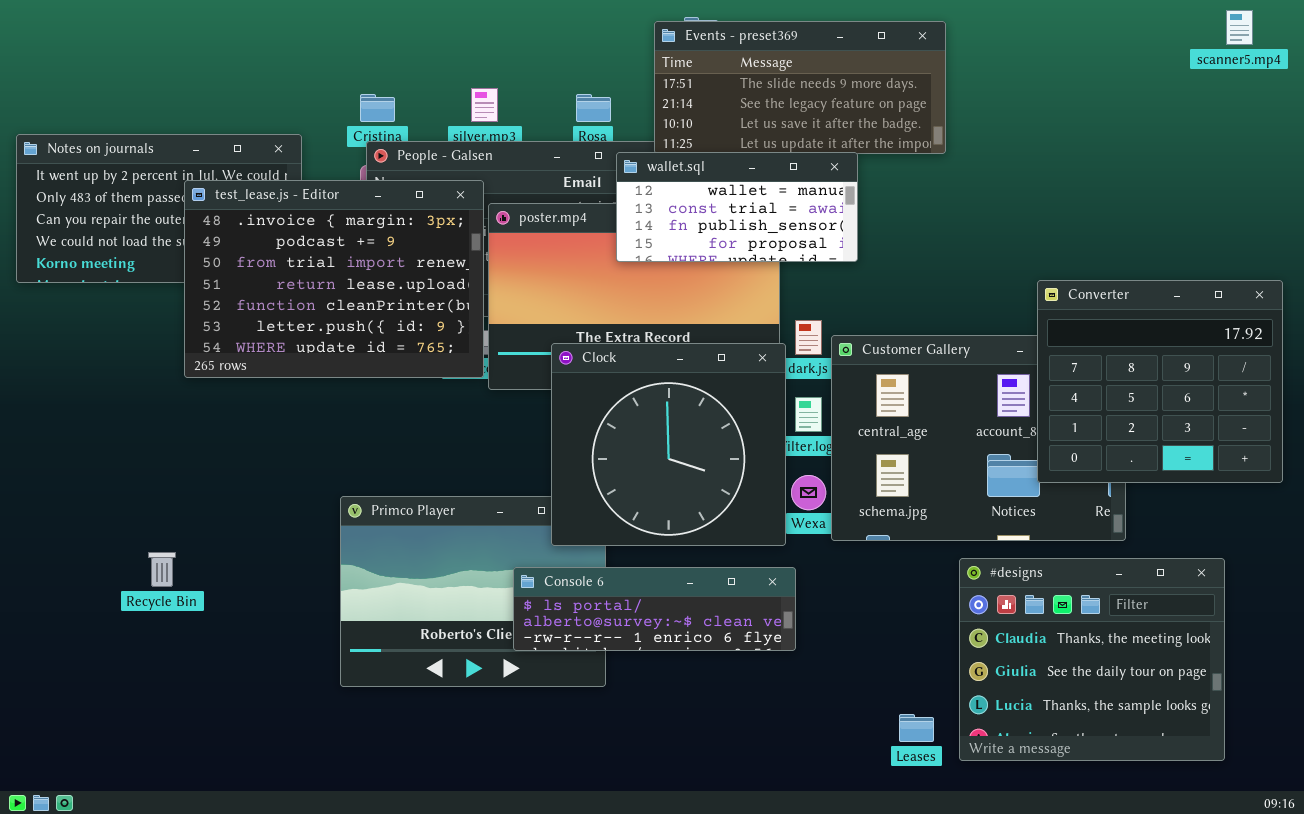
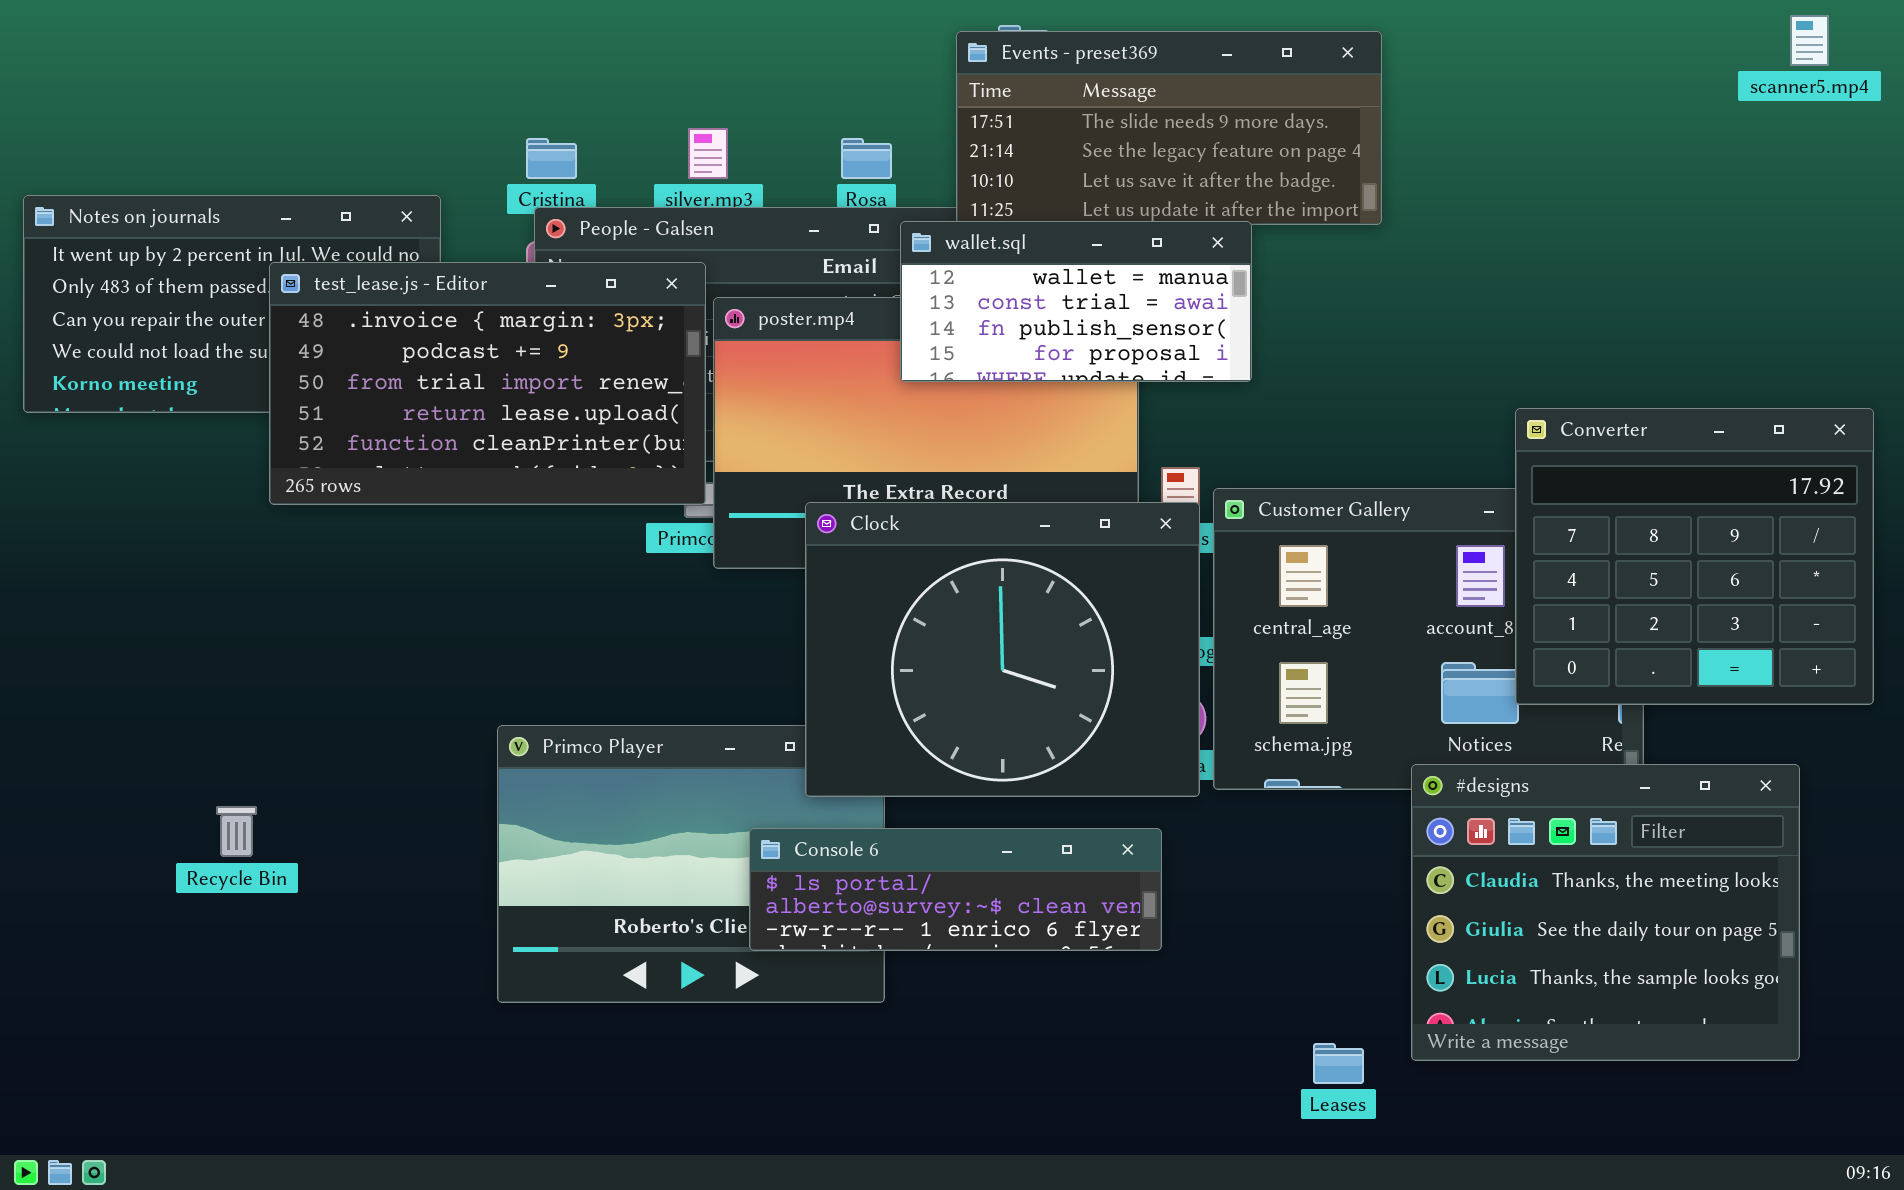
test_lease.js - Editor: [184,180,484,378] -> [269,262,706,505], resized
Clock: [551,343,786,546] -> [805,502,1200,797], resized
#designs: [959,558,1225,761] -> [1411,764,1800,1061], moved

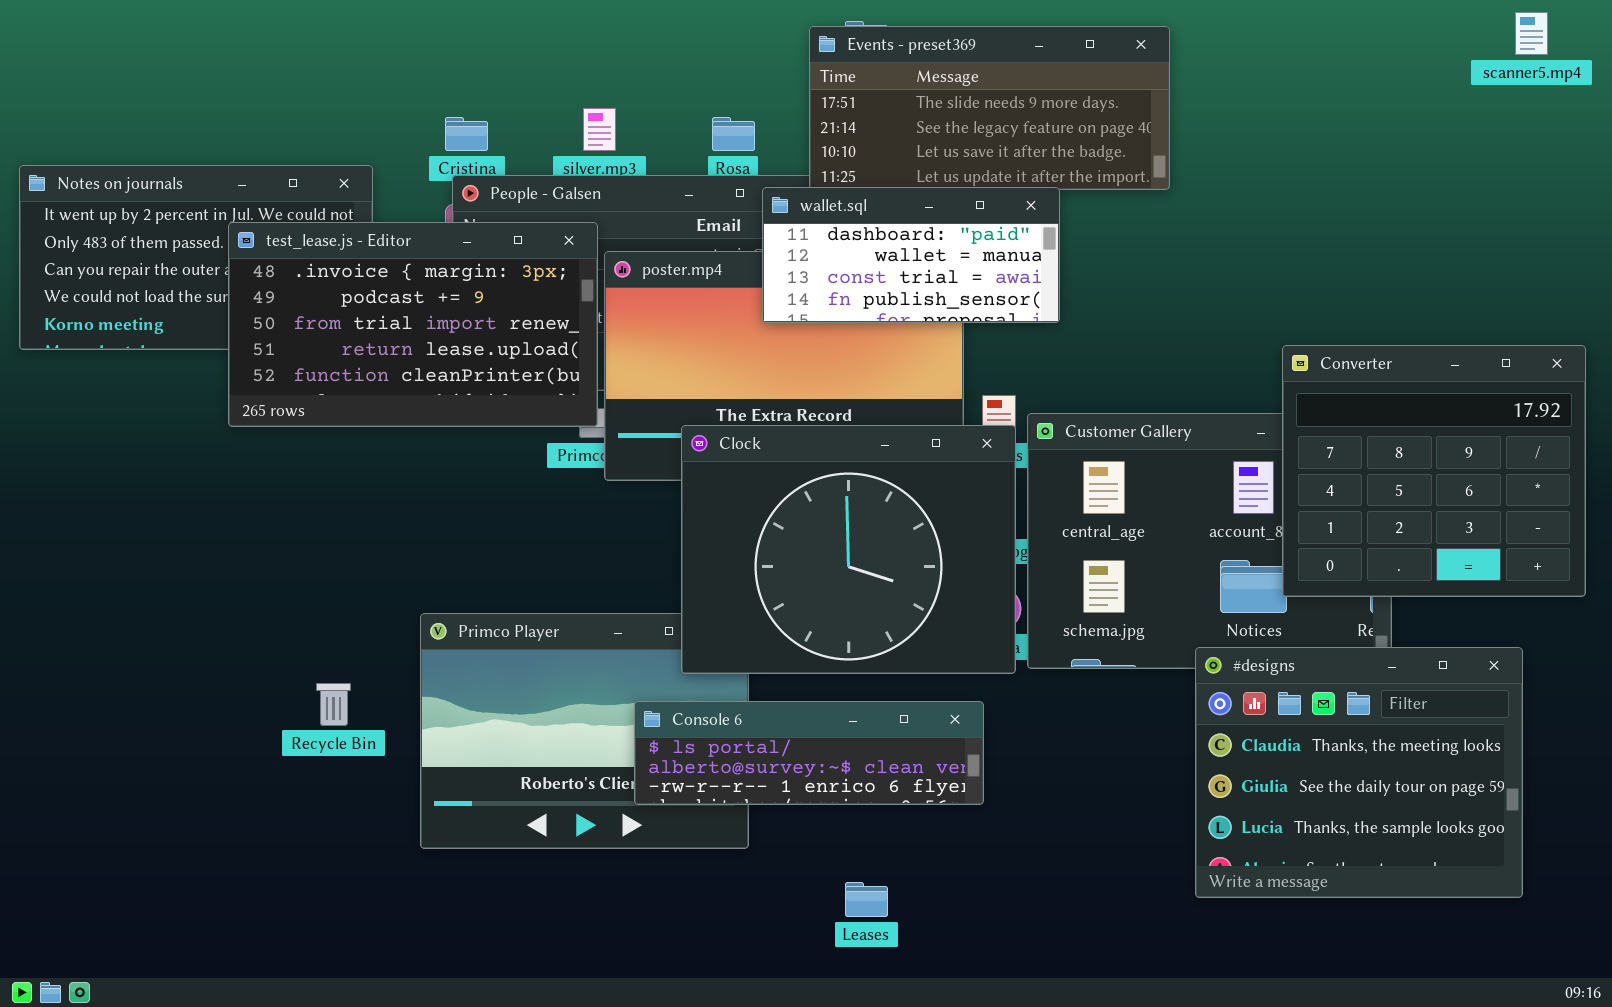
wallet.sql: [900,221,1252,382] -> [762,187,1060,323], scrolled up 1 row
Recycle Bin: [216,806,257,857] -> [316,683,351,726], moved
Leases: [1313,1043,1364,1084] -> [845,882,888,917], moved

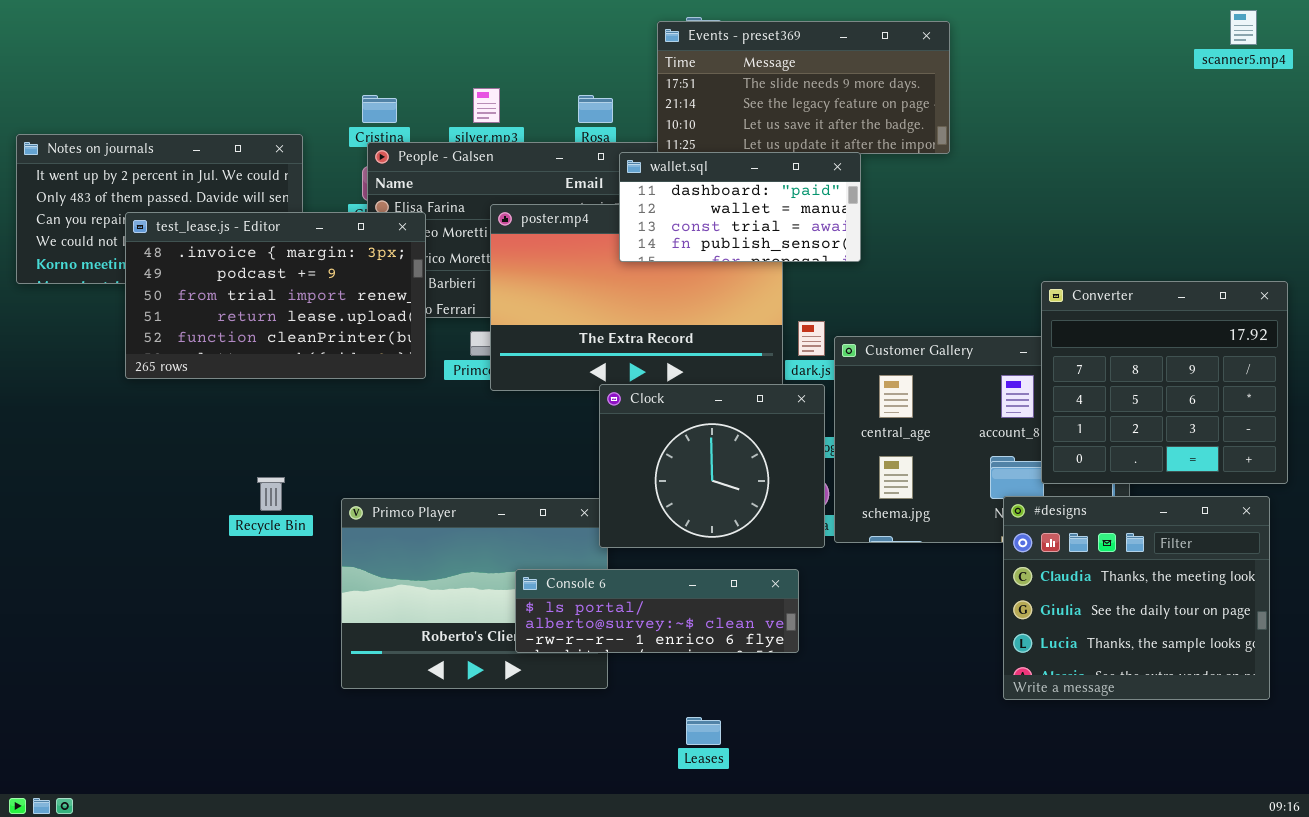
test_lease.js - Editor: [228,222,598,427] -> [125,212,426,379], moved
Clock: [681,425,1016,674] -> [599,384,825,548], resized
#designs: [1195,647,1523,898] -> [1003,496,1270,700], moved
Recycle Bin: [316,683,351,726] -> [257,477,285,511], moved

